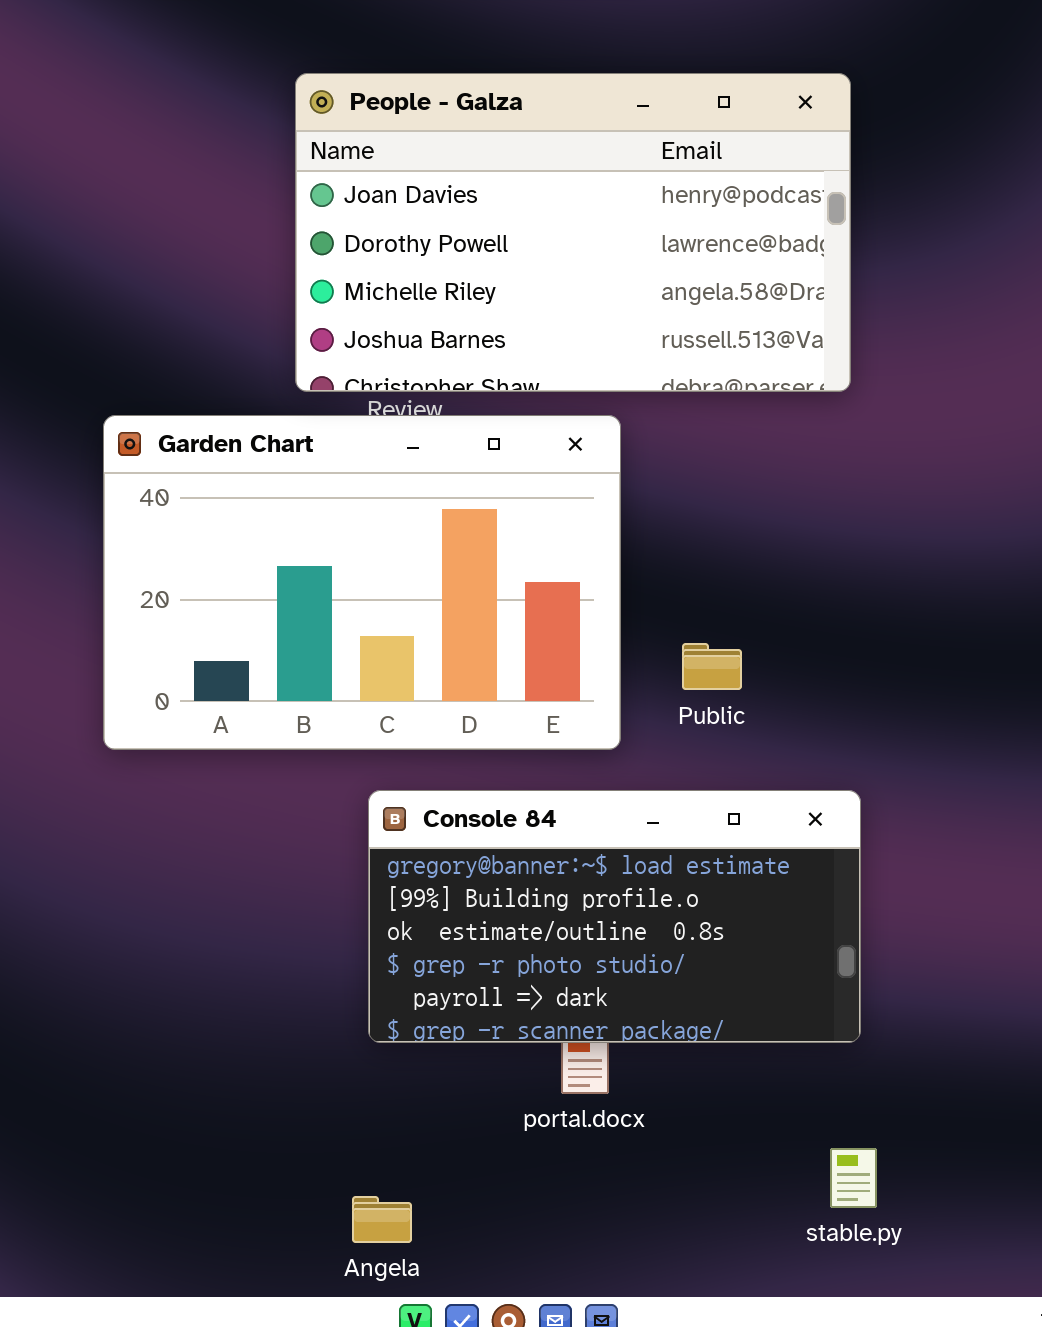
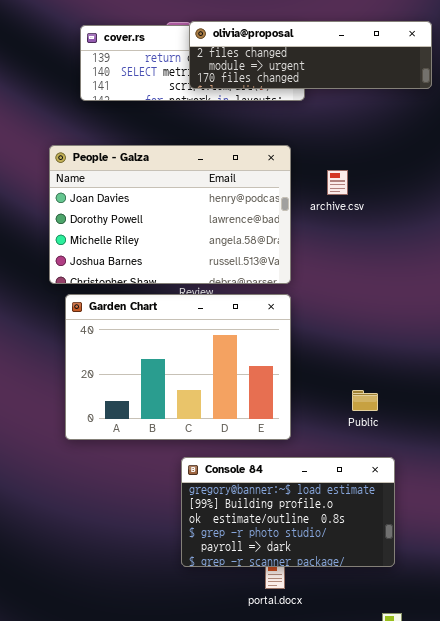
People - Galza: [295,73,851,392] -> [49,145,291,284], moved
Public: [682,643,742,690] -> [352,390,378,411], moved

